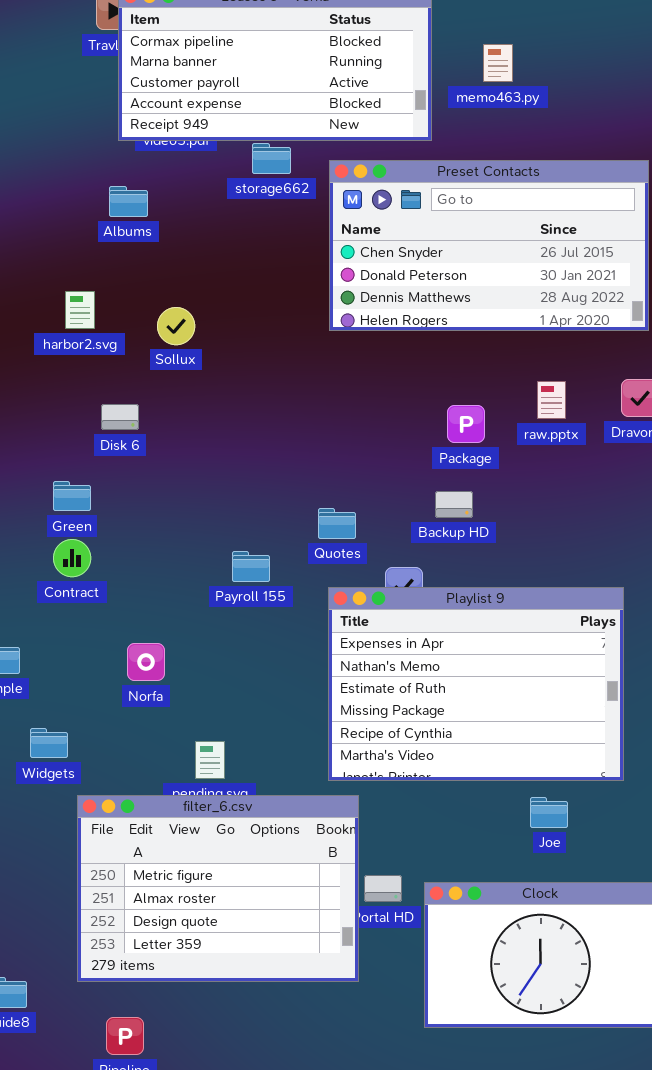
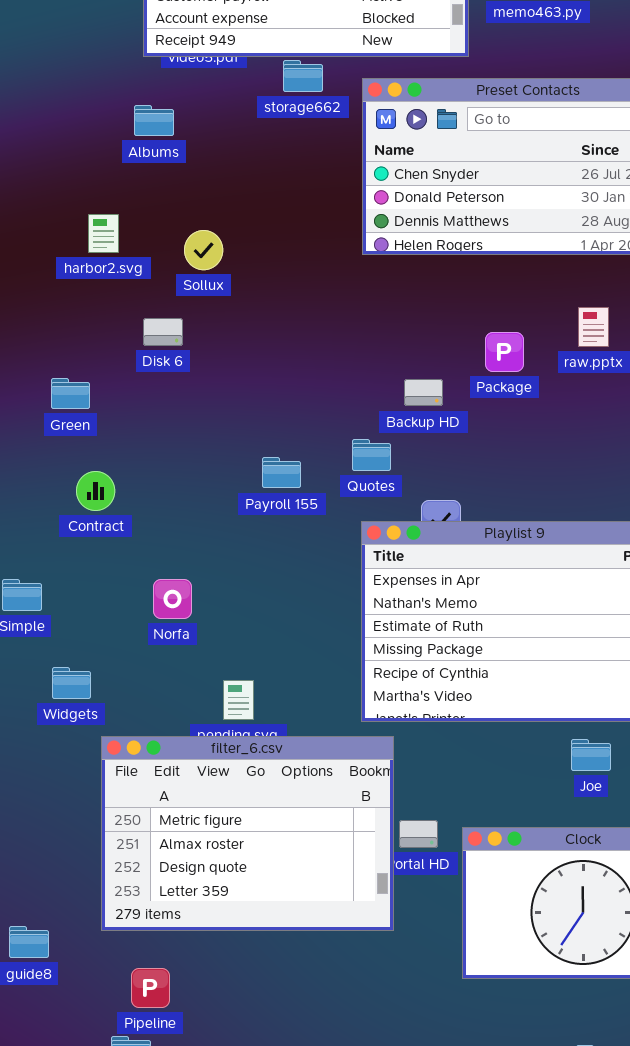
Disk 6: [101,404,139,430] -> [143,318,183,346], moved
Green: [53,481,91,511] -> [51,378,90,409], moved
Backup HD: [435,491,473,518] -> [404,379,443,406], moved
Payroll 155: [232,551,270,582] -> [262,457,301,488], moved

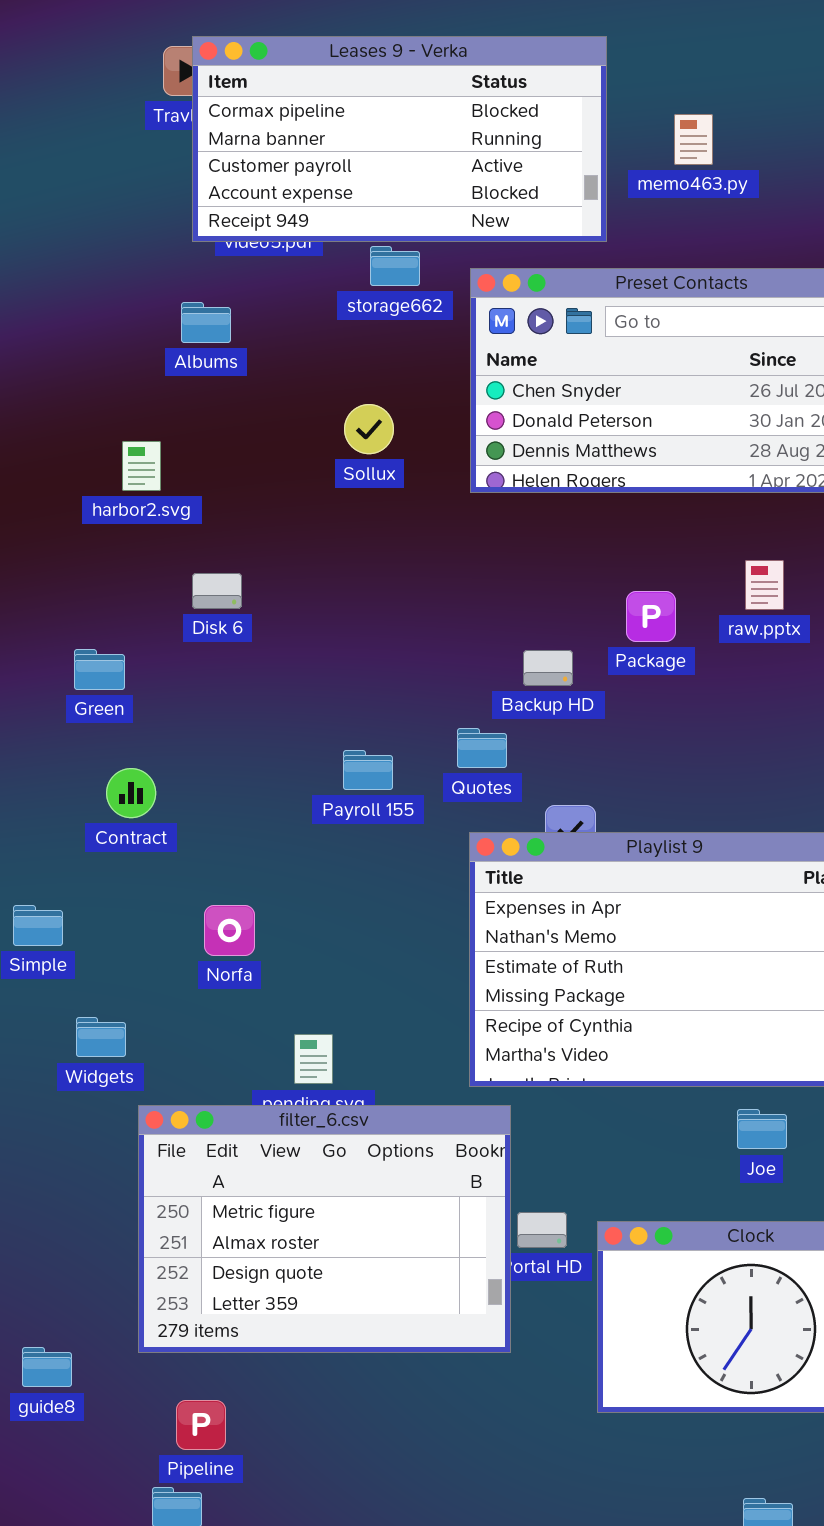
Sollux: [184,230,223,270] -> [344,404,394,454], moved

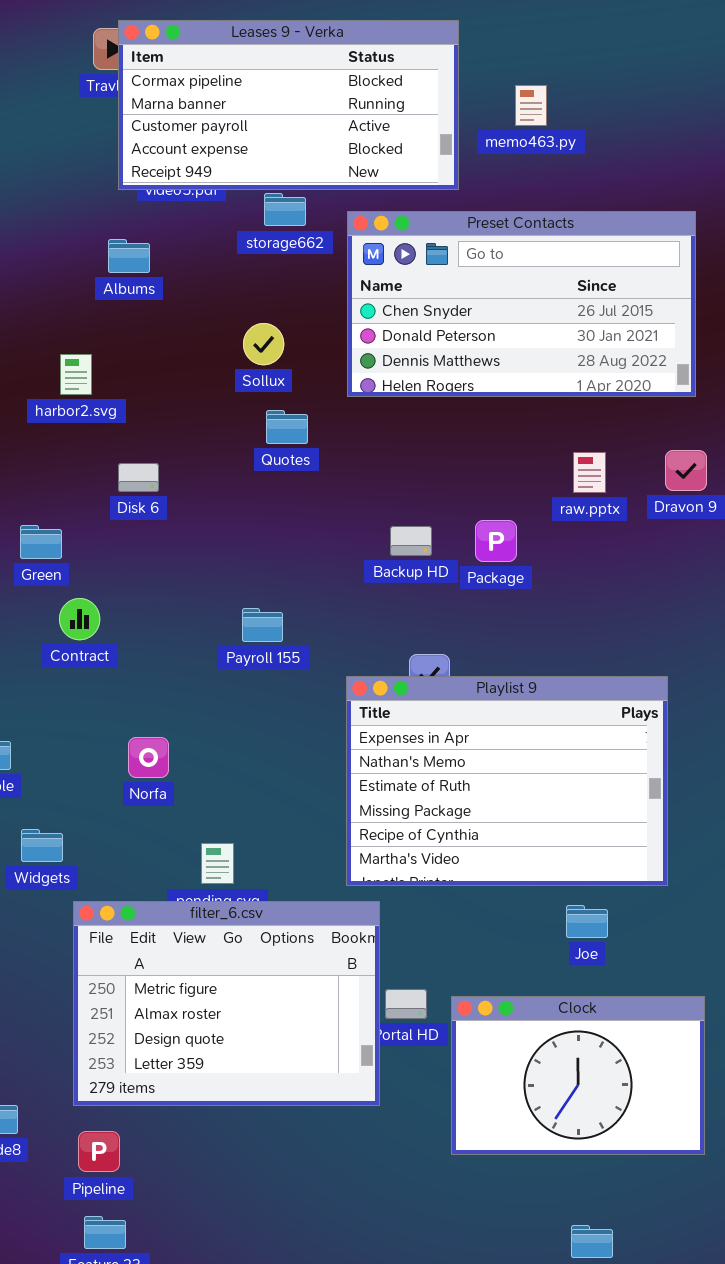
Package: [626,591,676,642] -> [475,520,517,562], moved
Quotes: [457,728,507,768] -> [266,410,308,444], moved
Contract: [106,768,156,818] -> [59,598,100,640], moved
Pipeline: [176,1400,226,1450] -> [78,1131,120,1172], moved

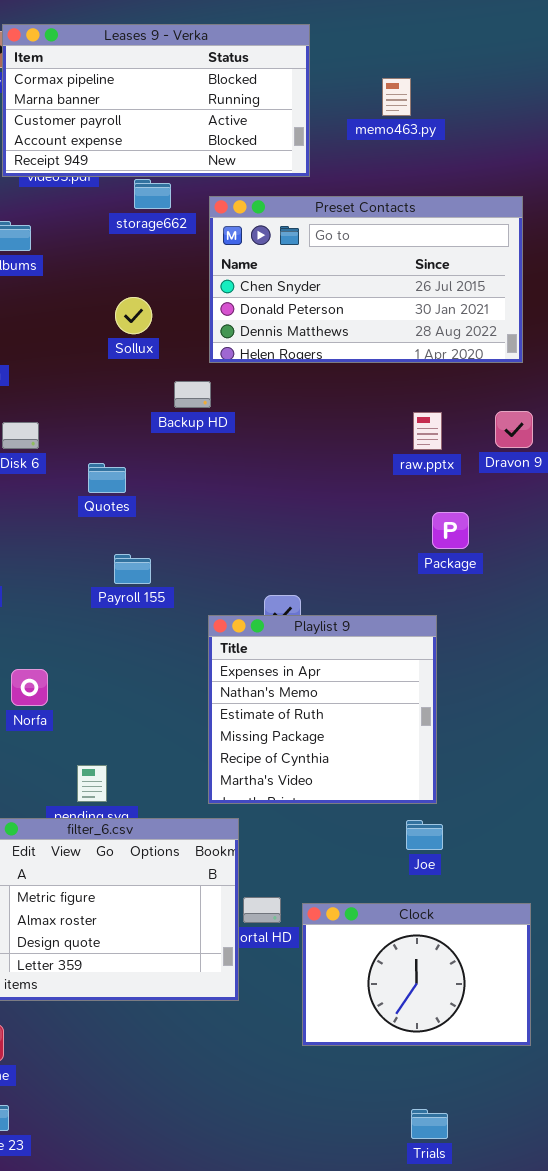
memo463.py: [515,85,547,126] -> [382,78,411,116], moved
Quotes: [266,410,308,444] -> [88,463,126,493], moved
Package: [475,520,517,562] -> [432,512,469,549], moved
Backup HD: [390,526,432,556] -> [174,381,211,408], moved
Playlist 9: [346,676,668,886] -> [208,615,437,804], resized

